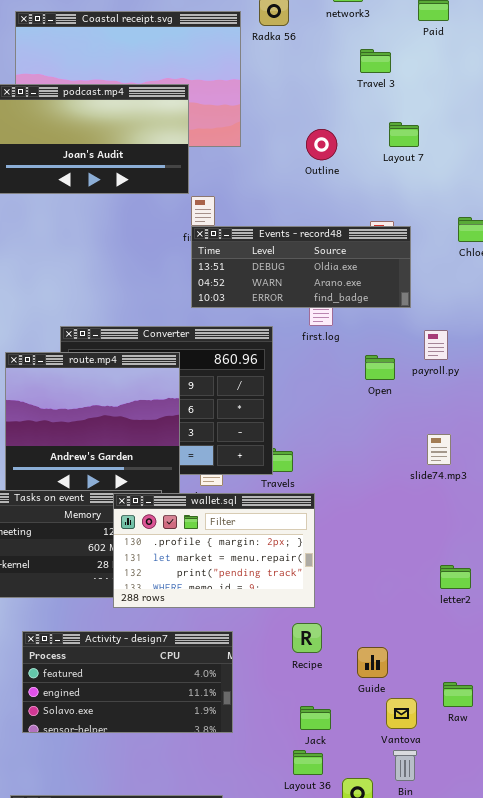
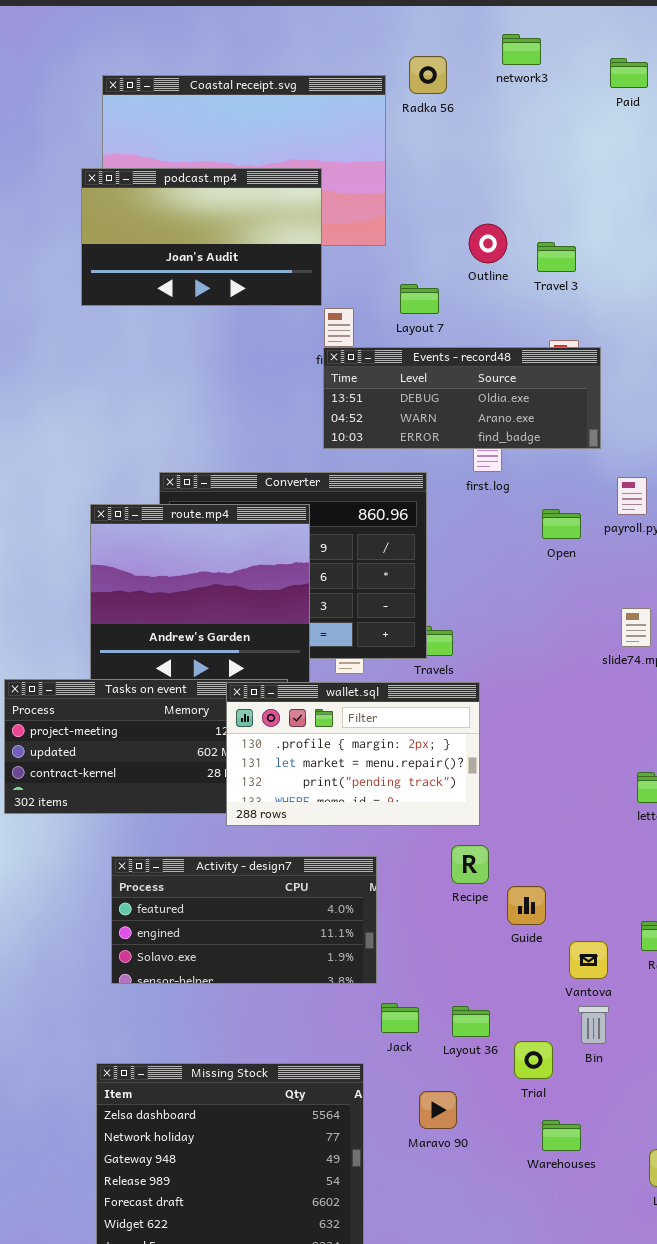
Travel 3: [360,49,391,73] -> [537,242,576,272], moved
Layout 7: [389,122,419,147] -> [400,284,439,314], moved
Guide: [357,647,388,678] -> [507,886,546,925], moved
Jack: [300,706,331,730] -> [381,1003,419,1033], moved

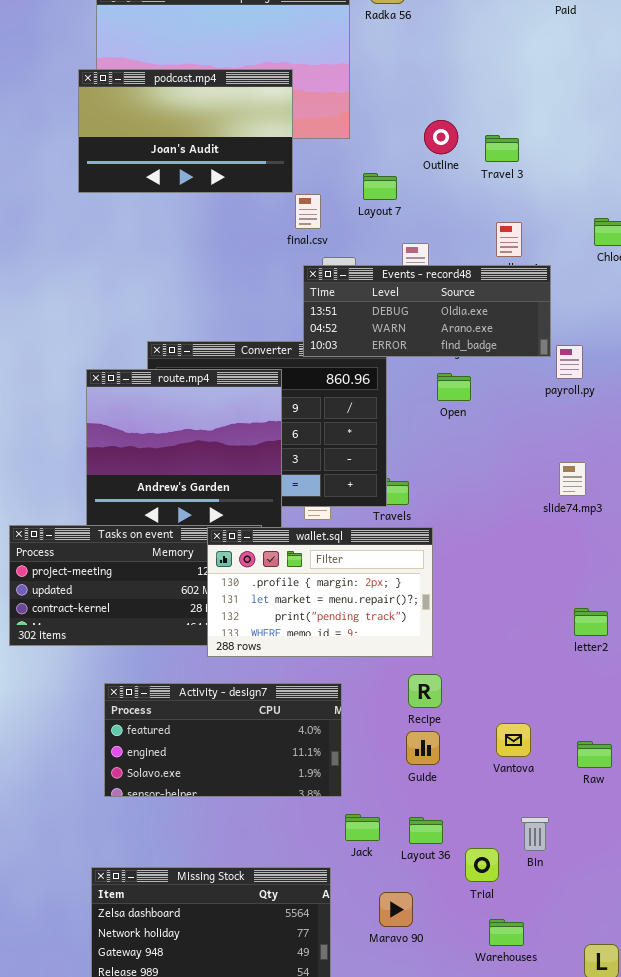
Events - record48: [323,347,601,449] -> [303,265,551,357], moved
Open: [542,509,581,539] -> [437,373,471,401], moved
Guide: [507,886,546,925] -> [406,731,440,765], moved
Vantova: [569,941,608,979] -> [496,723,531,757], moved

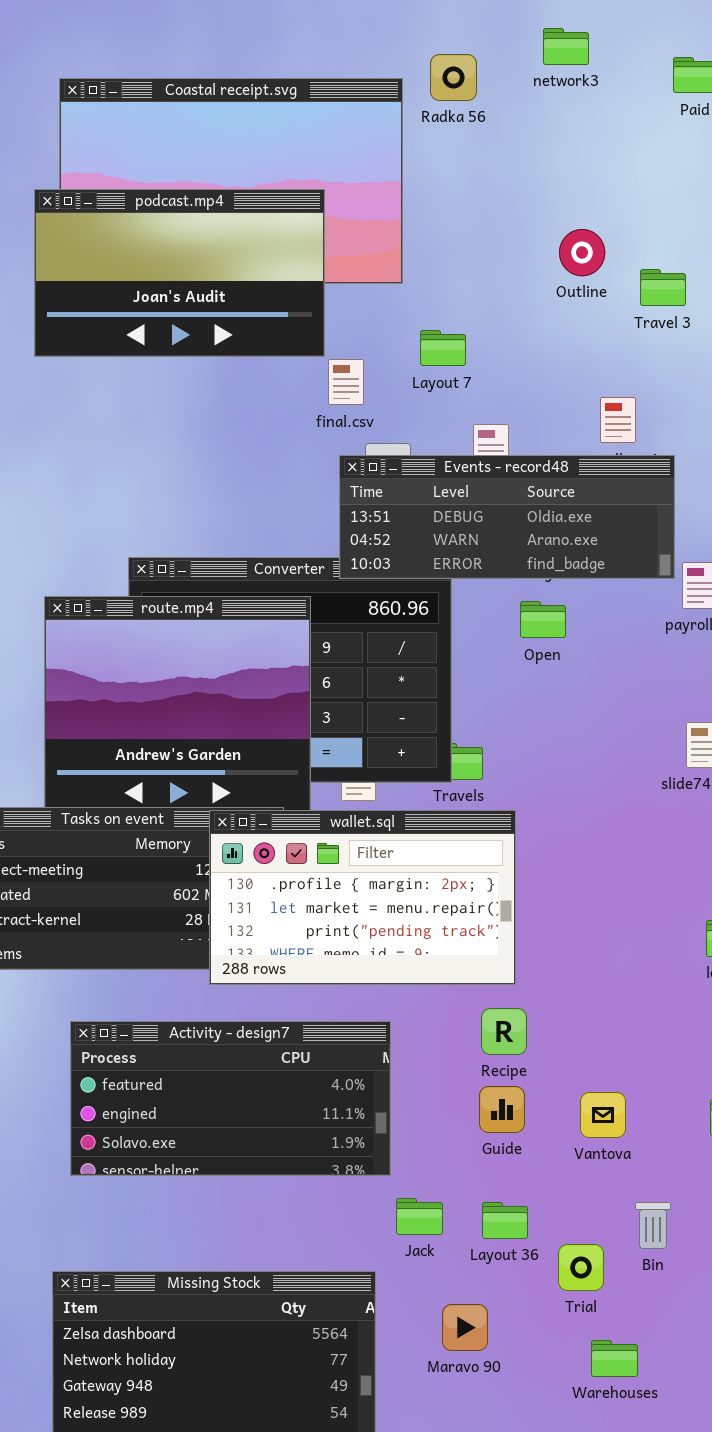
Outline: [424,120,458,154] -> [559,229,605,276], moved
Travel 3: [485,135,519,162] -> [640,269,686,306], moved
Vantova: [496,723,531,757] -> [580,1092,626,1138], moved

